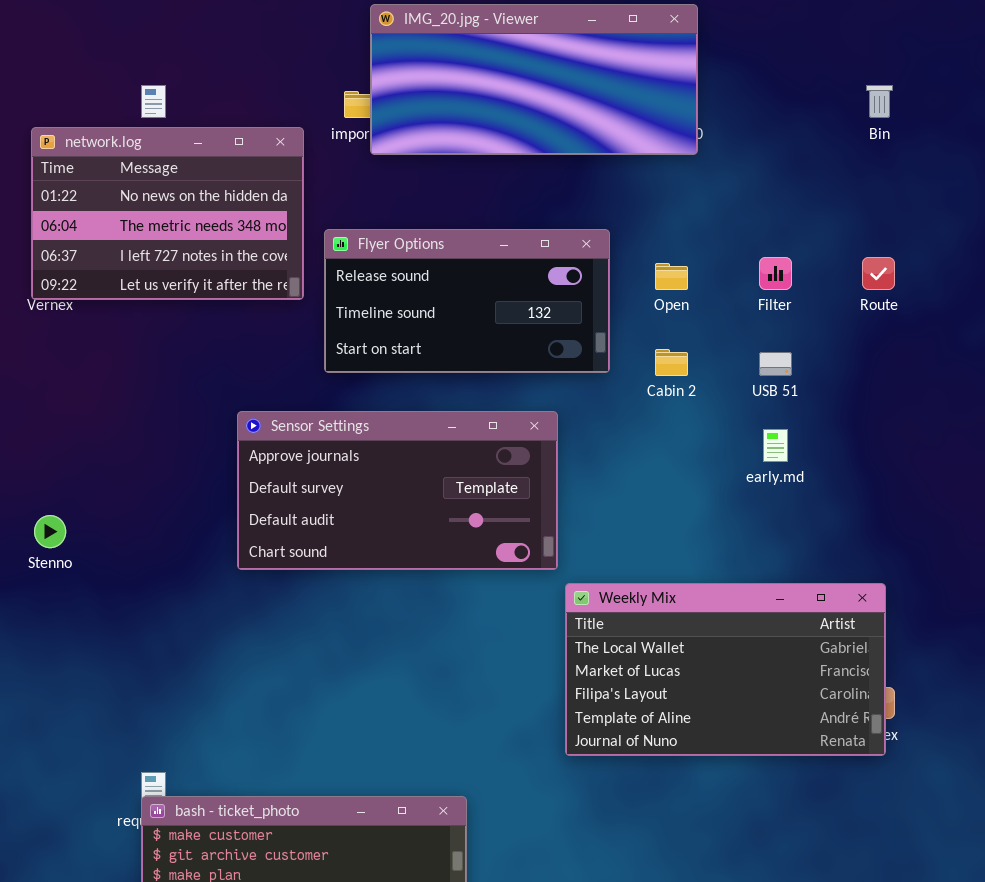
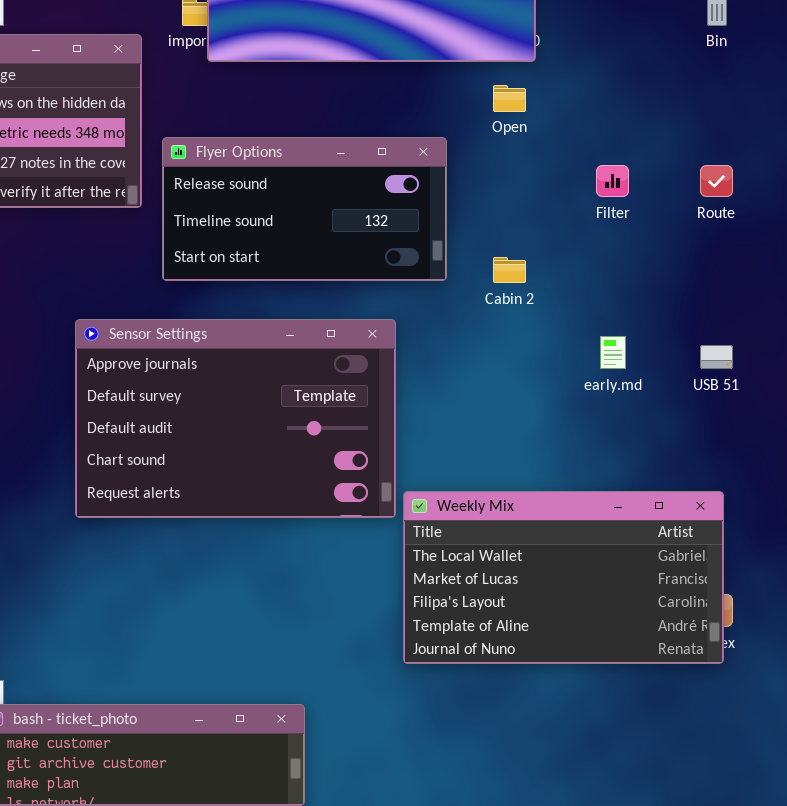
Open: [655,263,688,290] -> [493,85,526,112], moved
USB 51: [759,352,792,376] -> [700,345,733,369], moved
Sensor Settings: [237,411,558,570] -> [75,319,396,518], resized

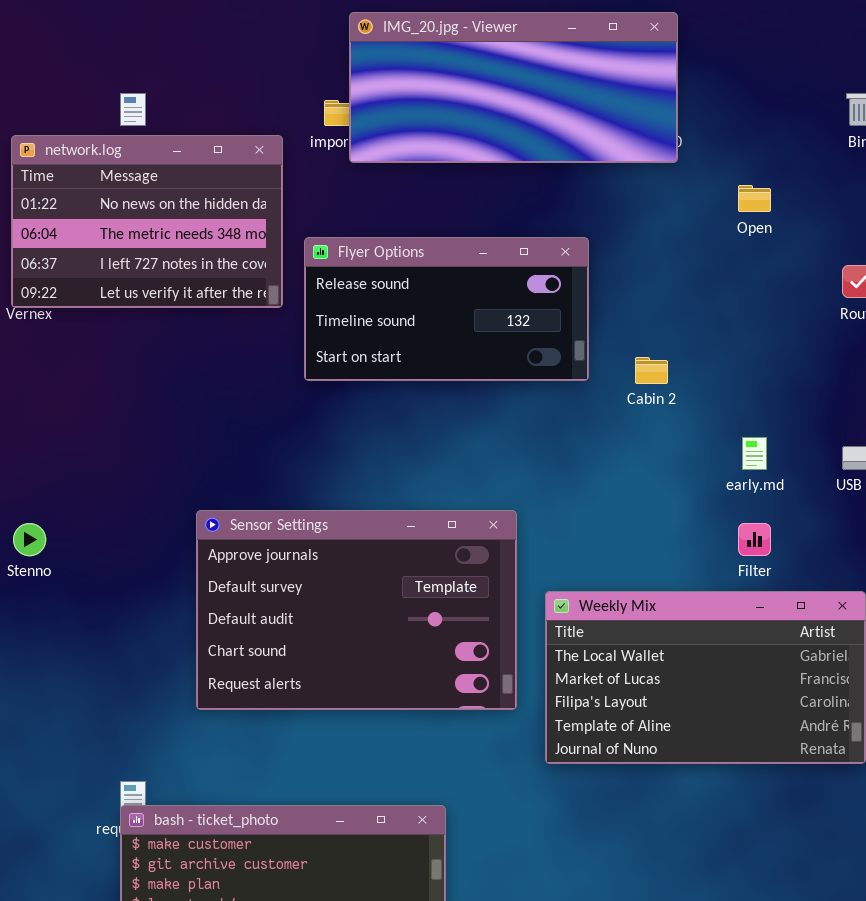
Open: [493,85,526,112] -> [738,185,771,212], moved
Filter: [596,165,629,197] -> [738,523,771,556], moved
Sensor Settings: [75,319,396,518] -> [196,510,517,710], moved

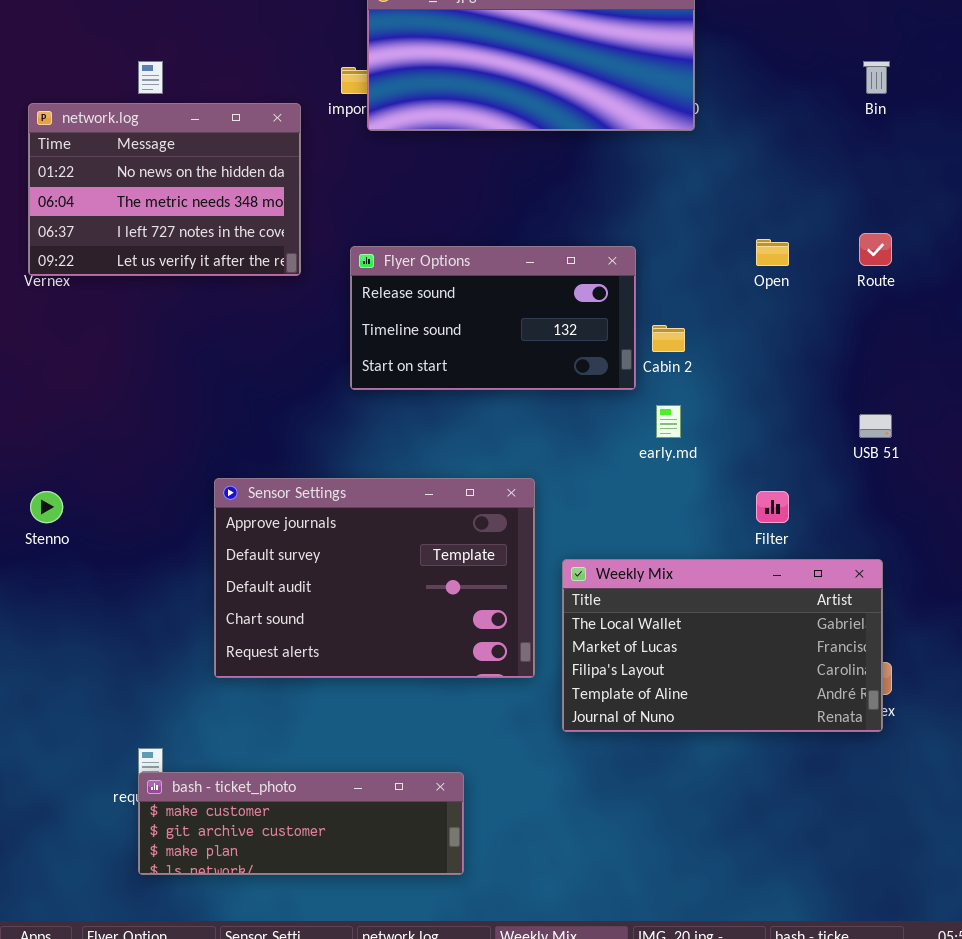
Open: [738,185,771,212] -> [756,239,789,266], moved
Flyer Options: [304,237,589,381] -> [350,246,636,390], moved
early.md: [742,437,767,470] -> [656,405,681,438], moved

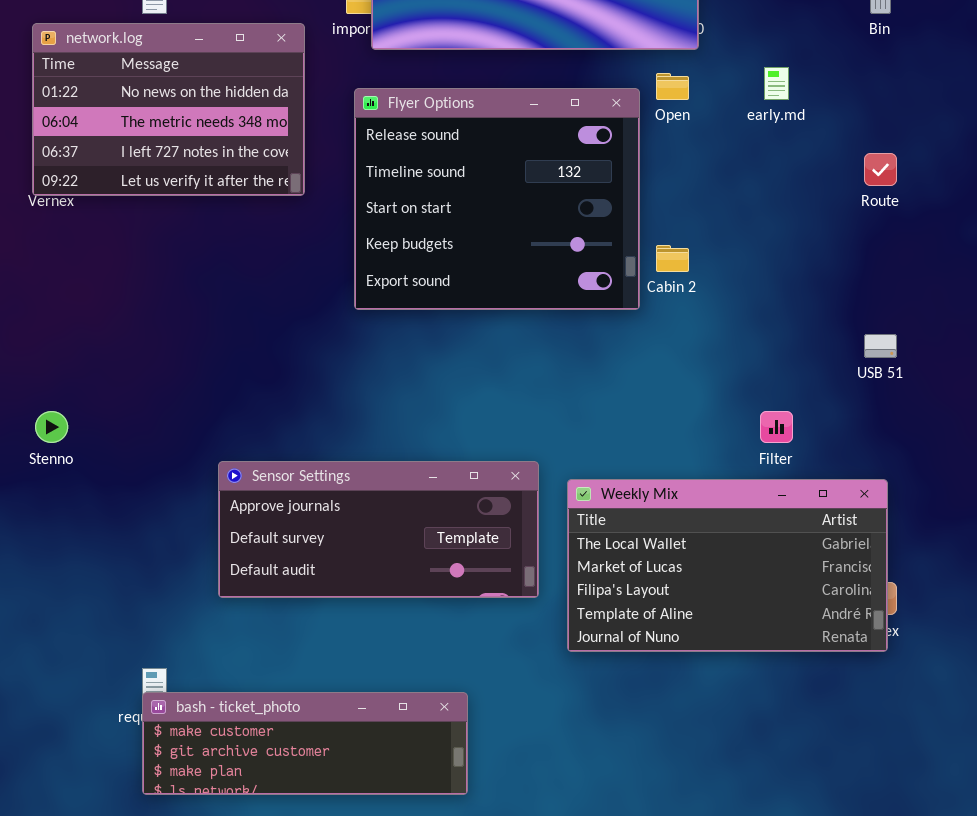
Open: [756,239,789,266] -> [656,73,689,100], moved
Flyer Options: [350,246,636,390] -> [354,88,640,310], resized
early.md: [656,405,681,438] -> [764,67,789,100], moved
Sensor Settings: [214,478,535,678] -> [218,461,539,598], resized

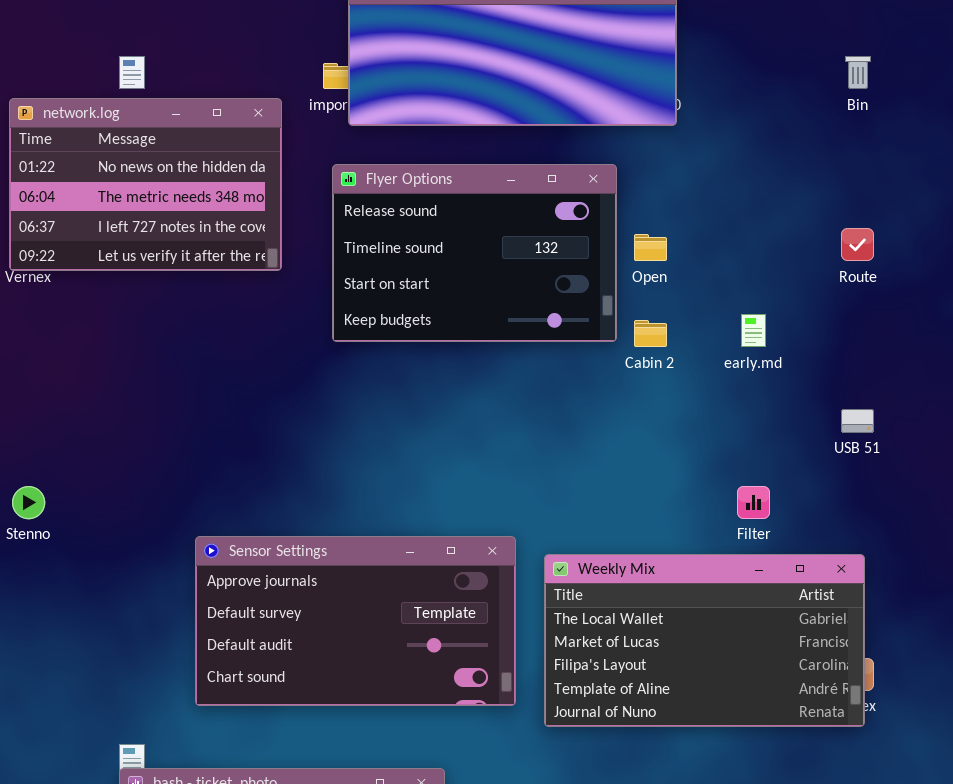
early.md: [764,67,789,100] -> [741,314,766,347], moved
Open: [656,73,689,100] -> [634,234,667,261], moved
Flyer Options: [354,88,640,310] -> [332,164,617,342], resized
Sensor Settings: [218,461,539,598] -> [195,536,516,706], resized

